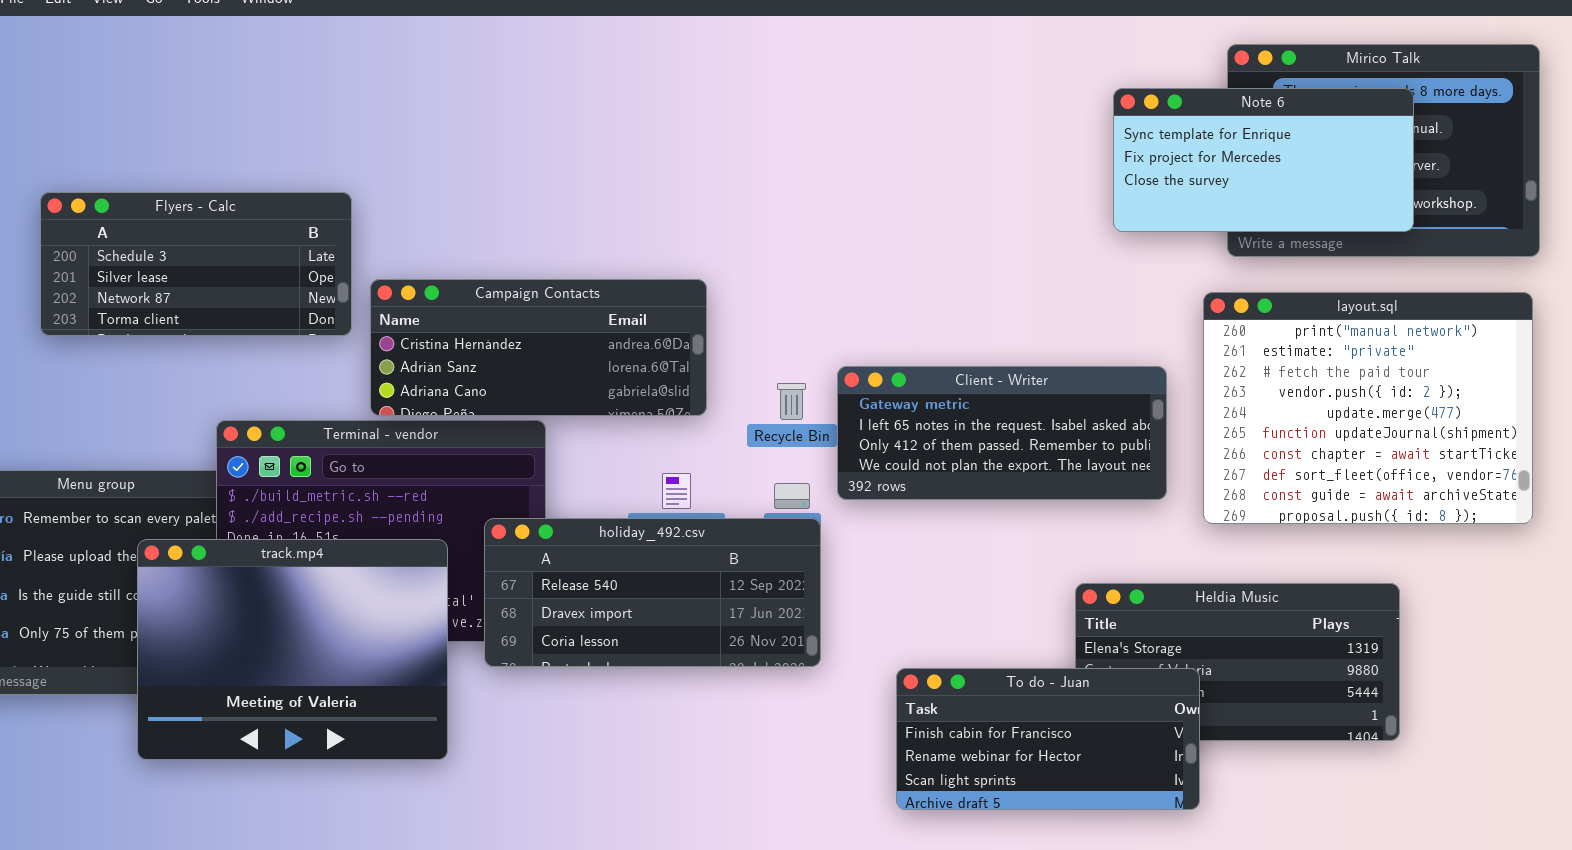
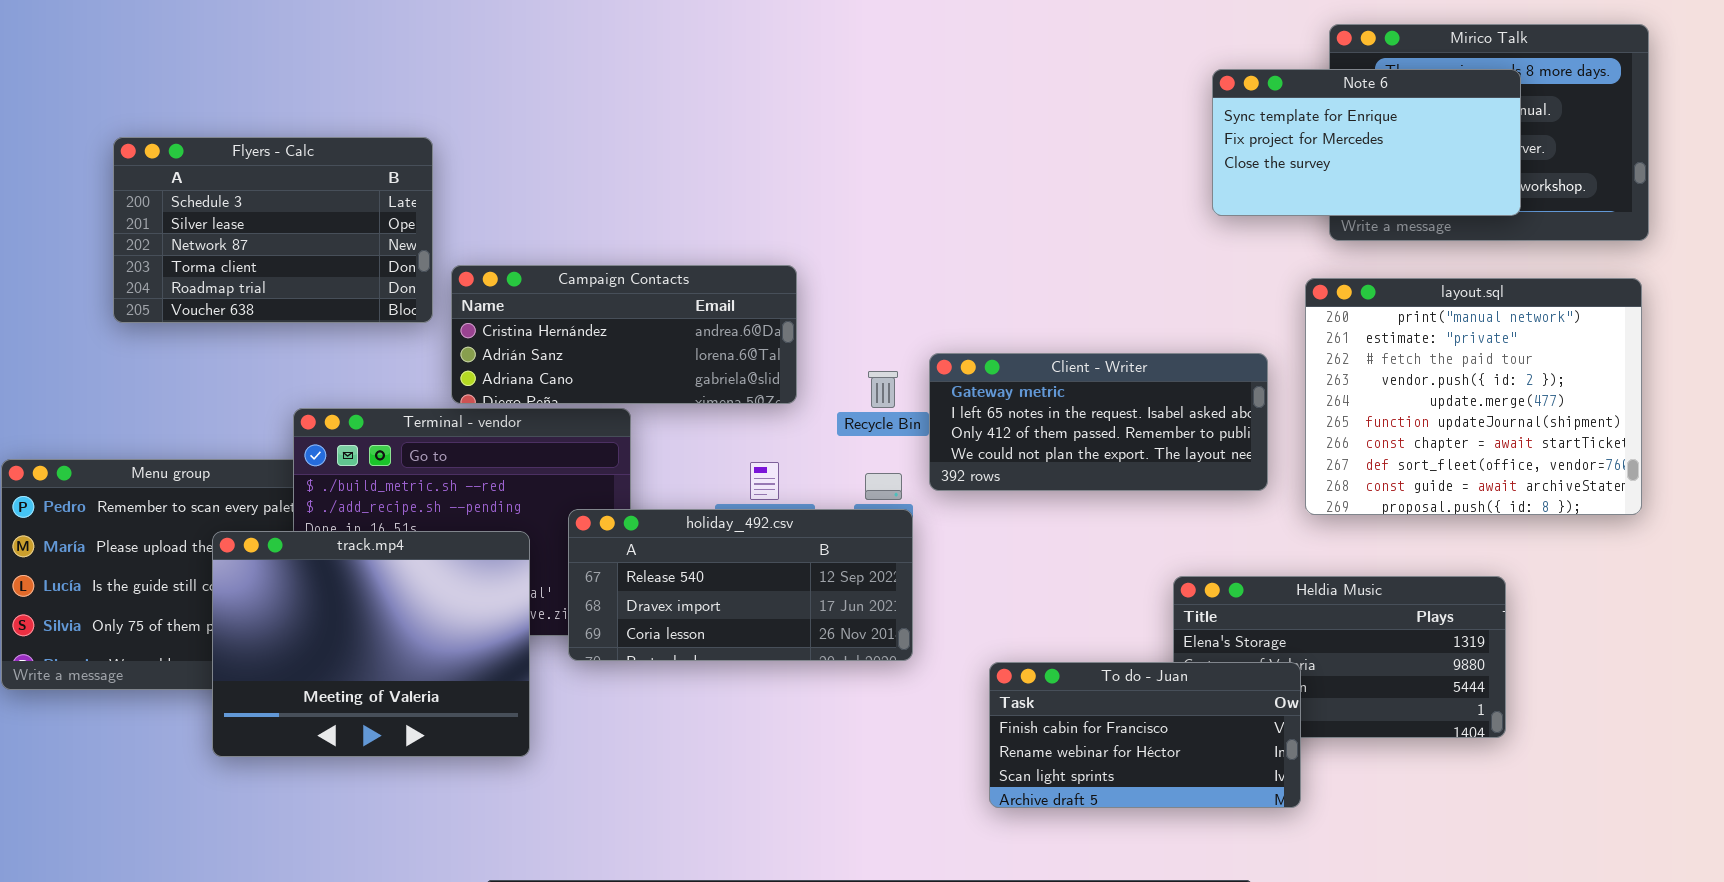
Flyers - Calc: [40,192,352,336] -> [113,137,433,323], resized

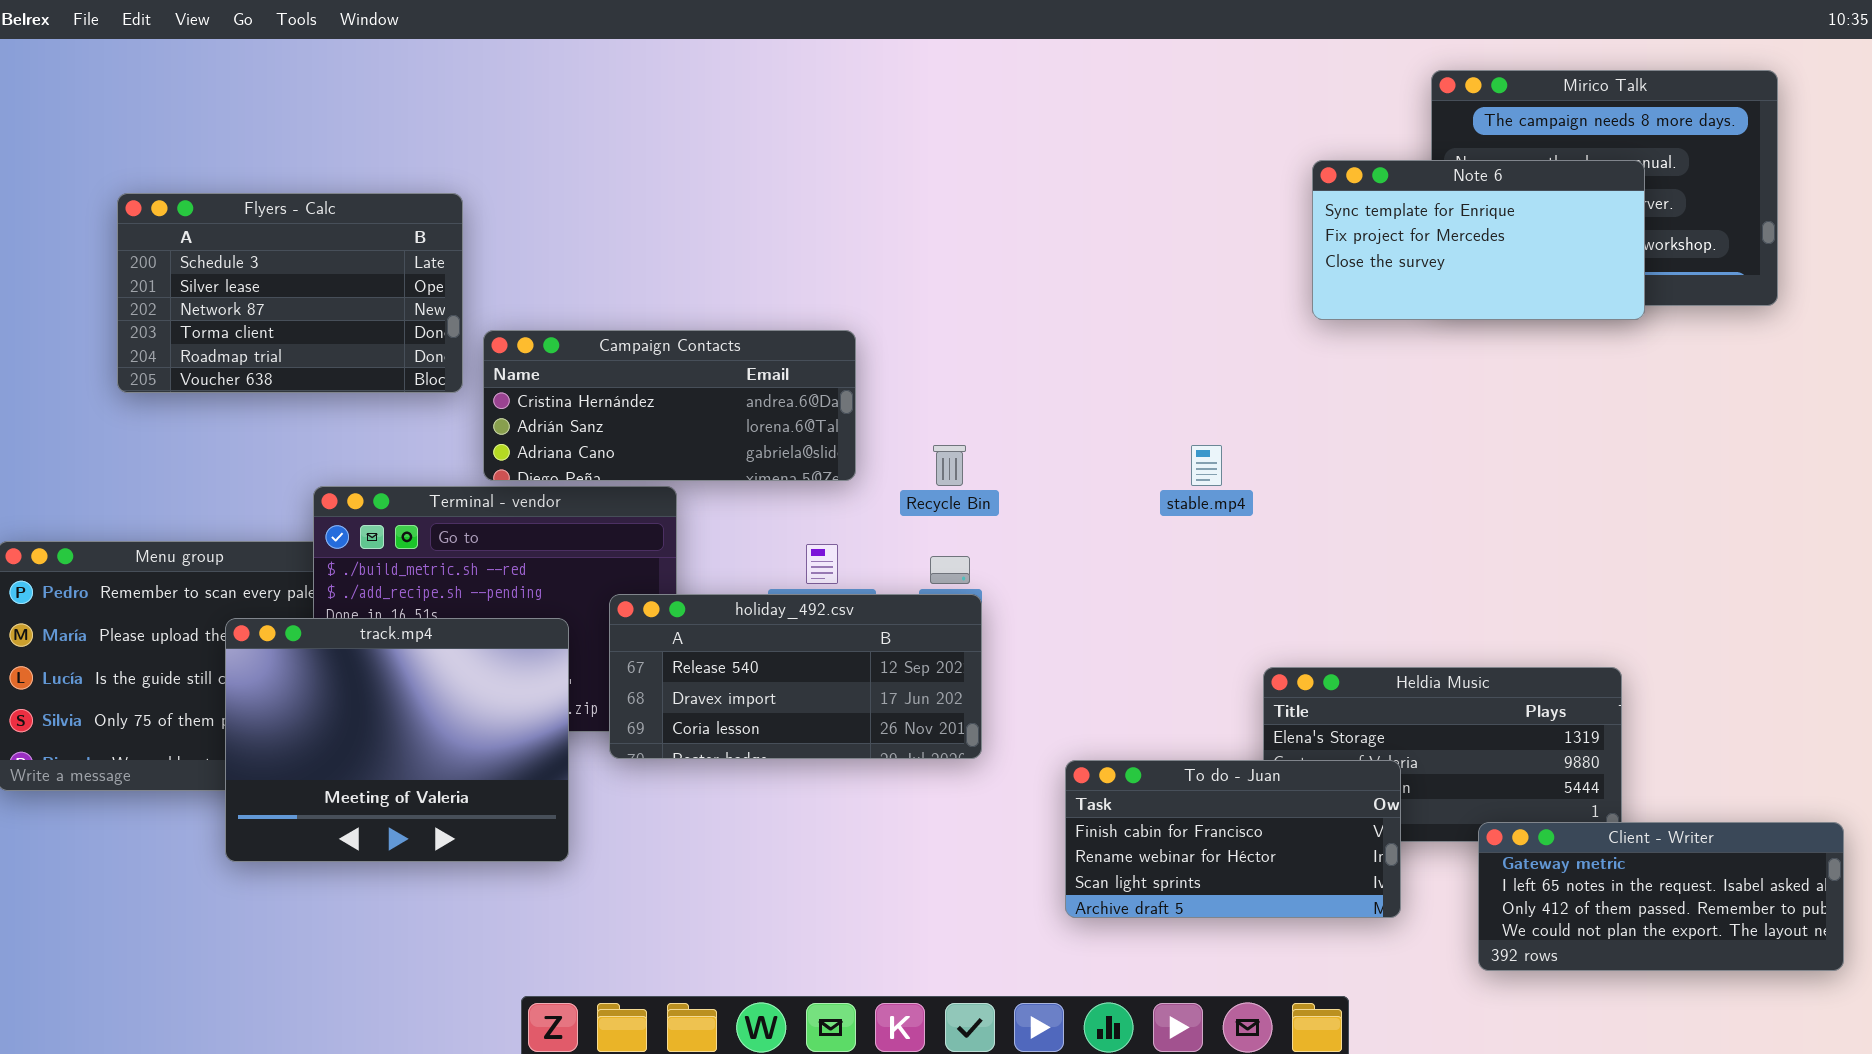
Note 6: [1212,69,1521,216] -> [1312,160,1645,320], moved
layout.sql: [1305,278,1642,515] -> none, closed
Client - Writer: [929,353,1268,491] -> [1478,822,1844,971], moved

